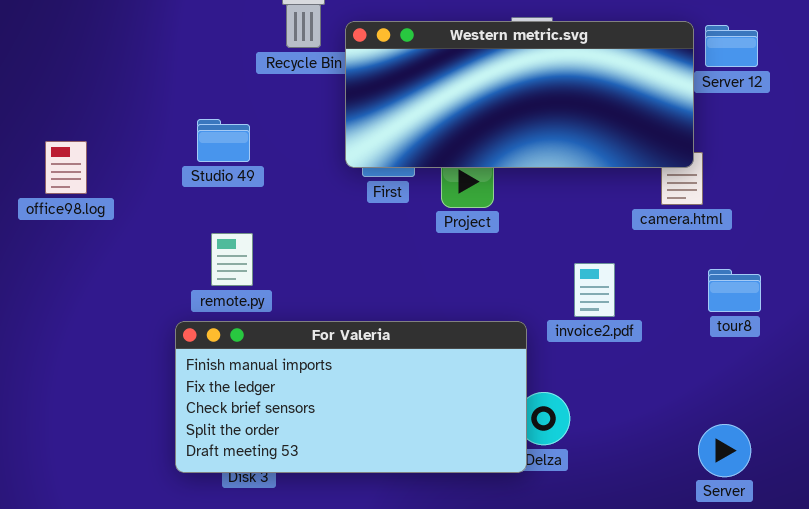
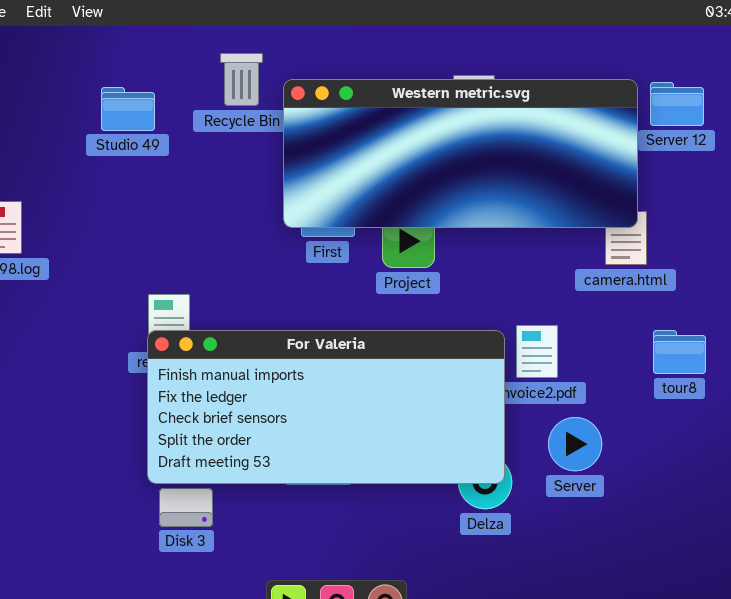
Studio 49: [197,119,250,162] -> [101,87,155,131], moved
For Valeria: [175,321,527,473] -> [147,330,505,484], moved
Server: [698,424,751,477] -> [548,417,602,471], moved

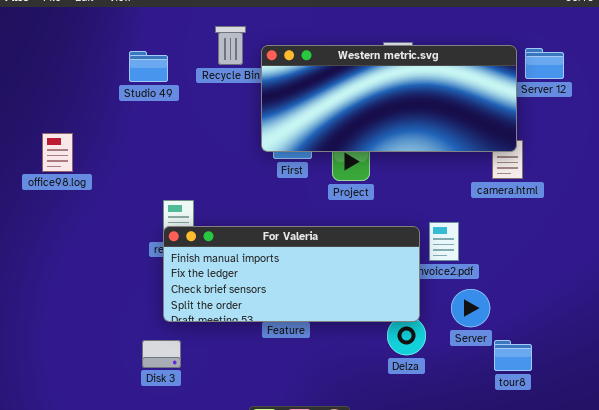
For Valeria: [147,330,505,484] -> [163,226,420,322], resized
tour8: [653,330,706,374] -> [494,340,532,371], moved
Disk 3: [159,488,213,527] -> [142,340,181,368], moved

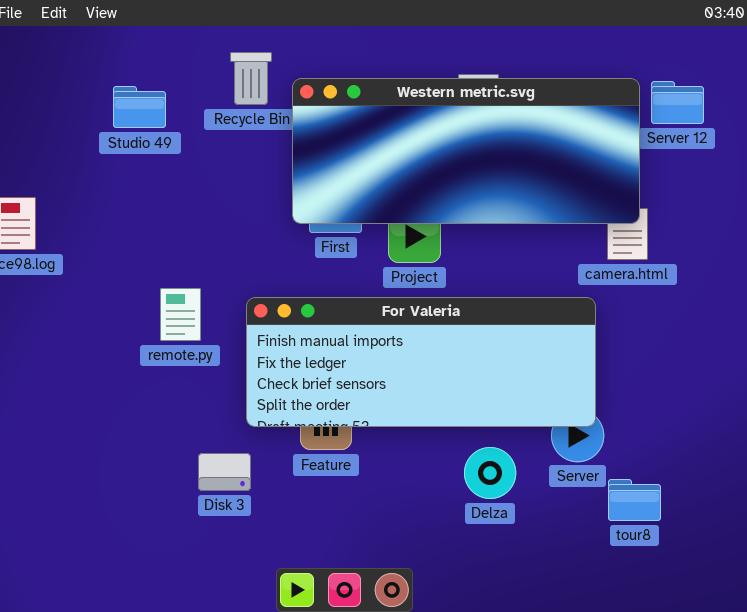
For Valeria: [163,226,420,322] -> [246,297,596,427], moved
Disk 3: [142,340,181,368] -> [198,453,251,491], moved

